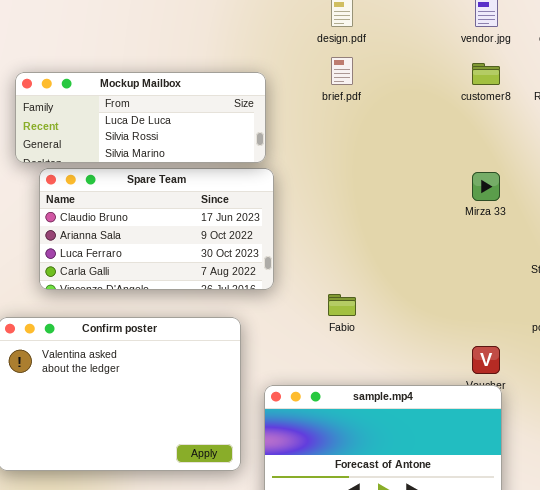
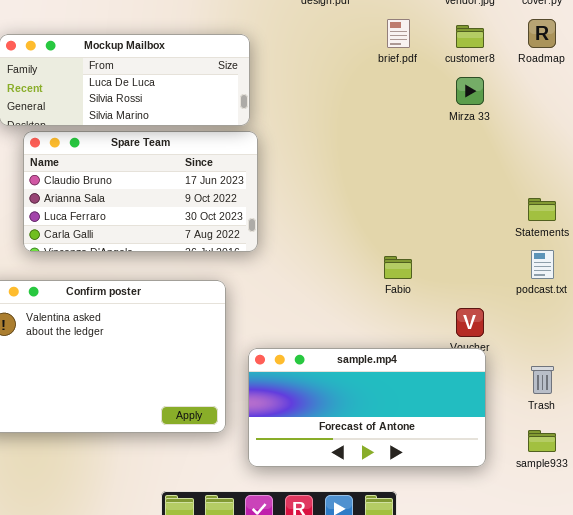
brief.pdf: [331,57,353,85] -> [387,19,410,48], moved
Mirza 33: [472,172,500,201] -> [456,77,484,105], moved
Fabio: [328,294,356,316] -> [384,256,412,279], moved

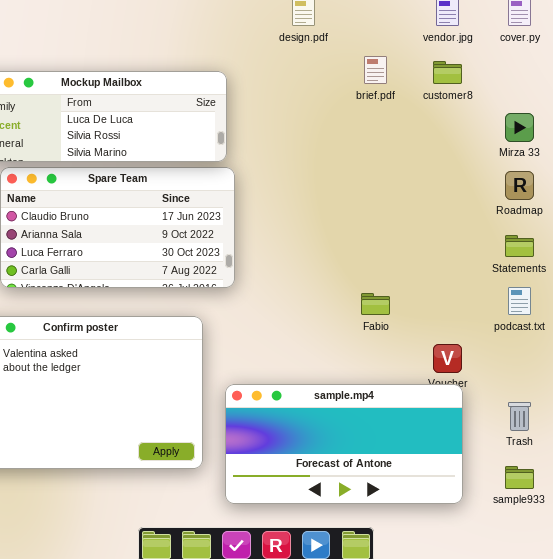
Roadmap: [528,19,556,48] -> [505,171,534,200], moved
Mirza 33: [456,77,484,105] -> [505,113,534,142], moved

